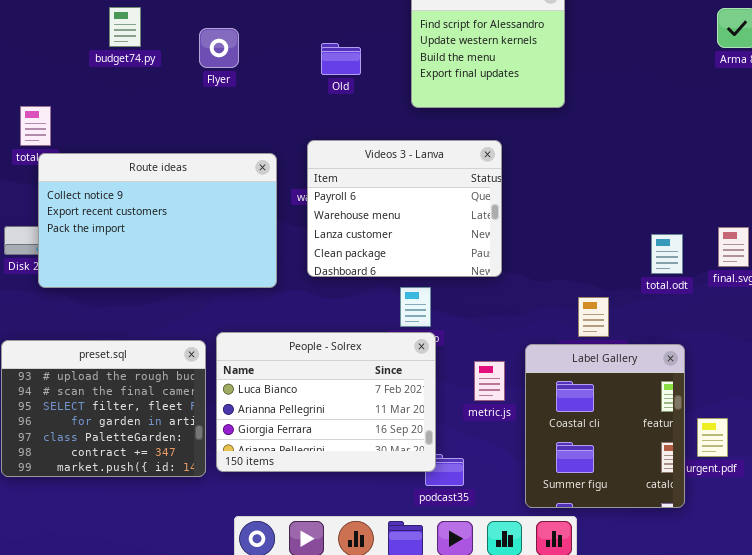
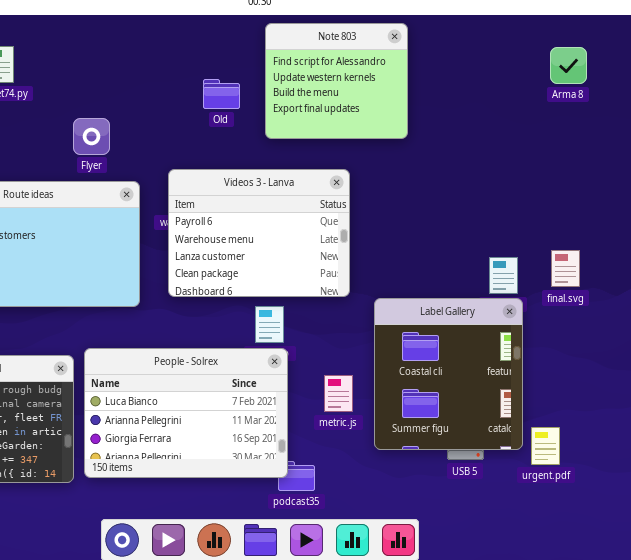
Flyer: [199,28,239,68] -> [73,118,110,155], moved
Old: [321,43,361,75] -> [203,79,240,109], moved
Label Gallery: [525,344,685,508] -> [374,298,523,450], moved

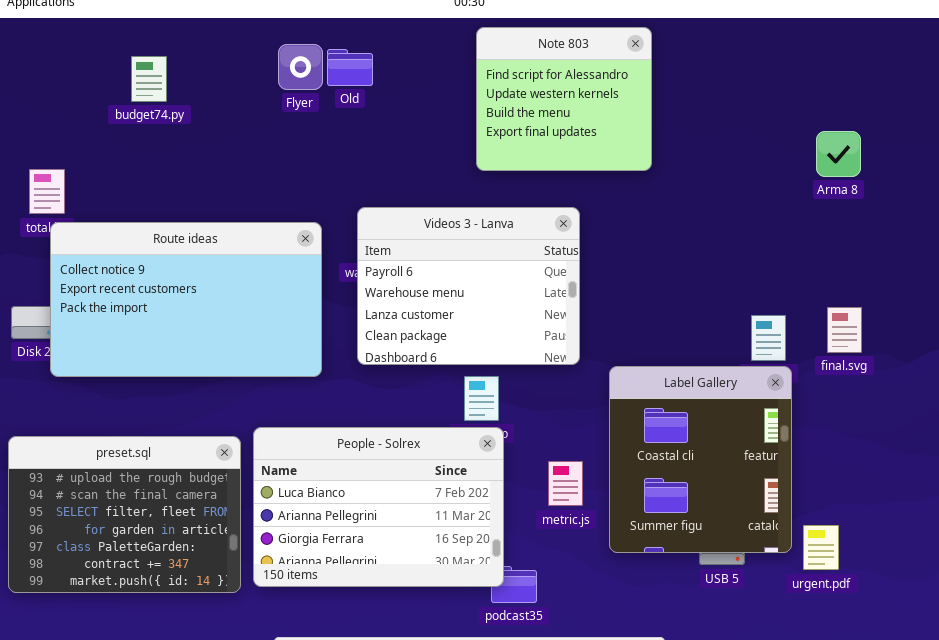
Arma 8: [550,47,587,84] -> [816,131,861,177], moved
Old: [203,79,240,109] -> [327,49,373,86], moved
Flyer: [73,118,110,155] -> [278,44,323,90], moved

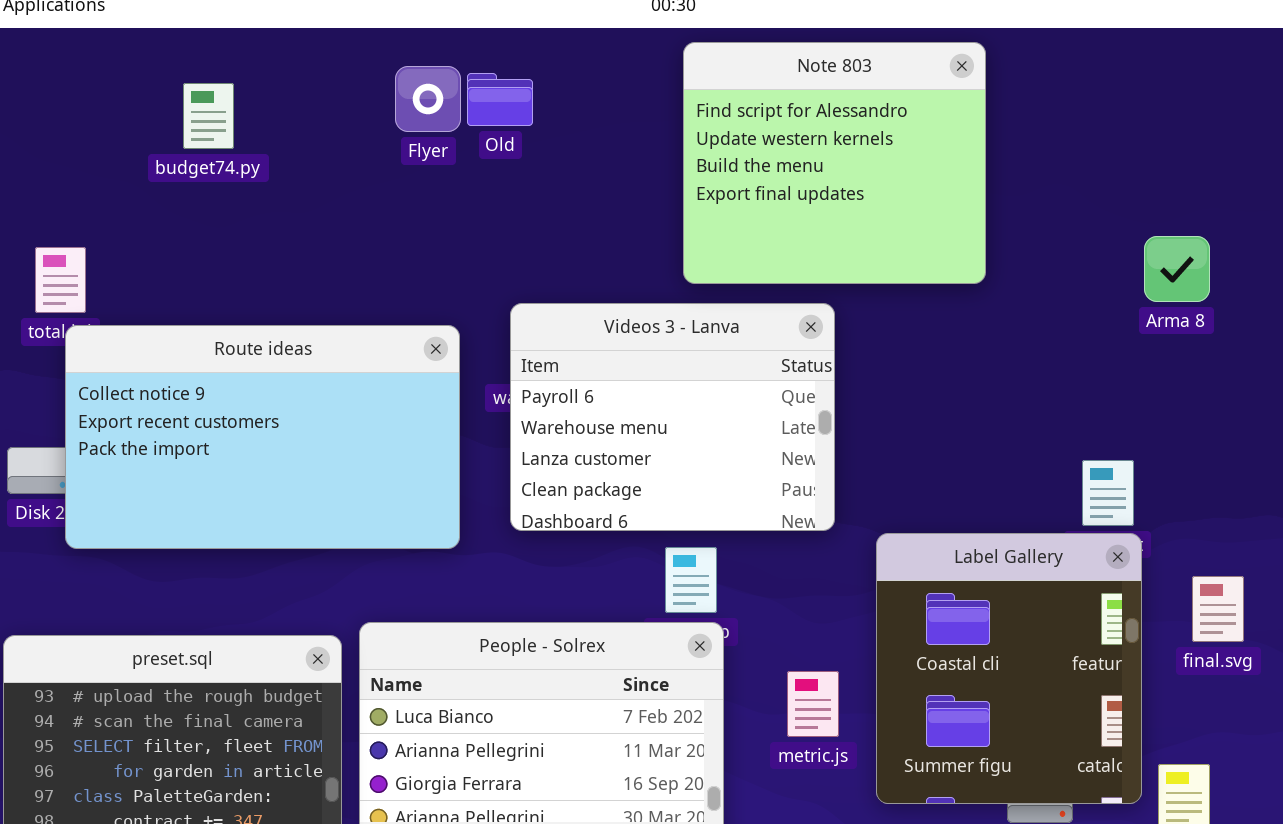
Note 803: [476,27,652,171] -> [683,42,986,284], resized
Arma 8: [816,131,861,177] -> [1144,236,1210,302], moved
final.svg: [827,307,862,353] -> [1192,576,1244,642], moved

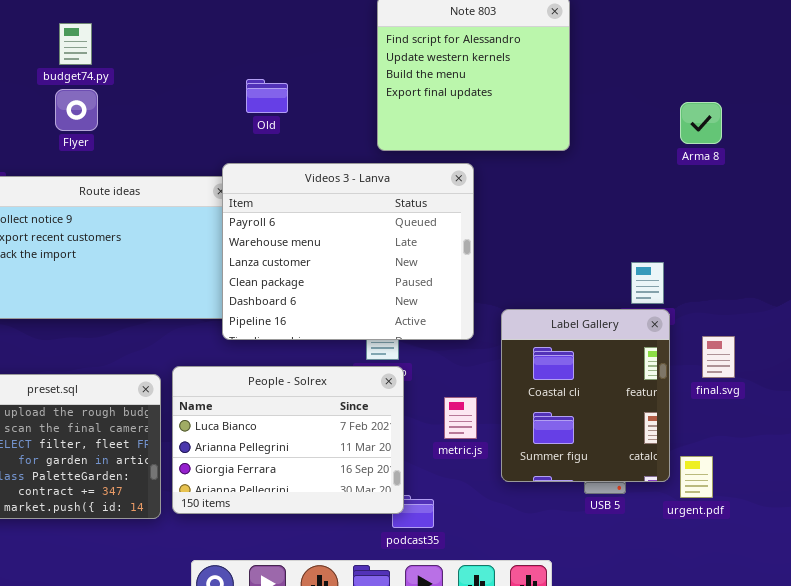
Flyer: [395,66,461,132] -> [55,89,98,131], moved
Old: [467,73,533,126] -> [246,79,288,113], moved
Arma 8: [1144,236,1210,302] -> [680,102,722,144], moved
Videos 3 - Lanva: [510,303,835,531] -> [222,163,474,340], resized

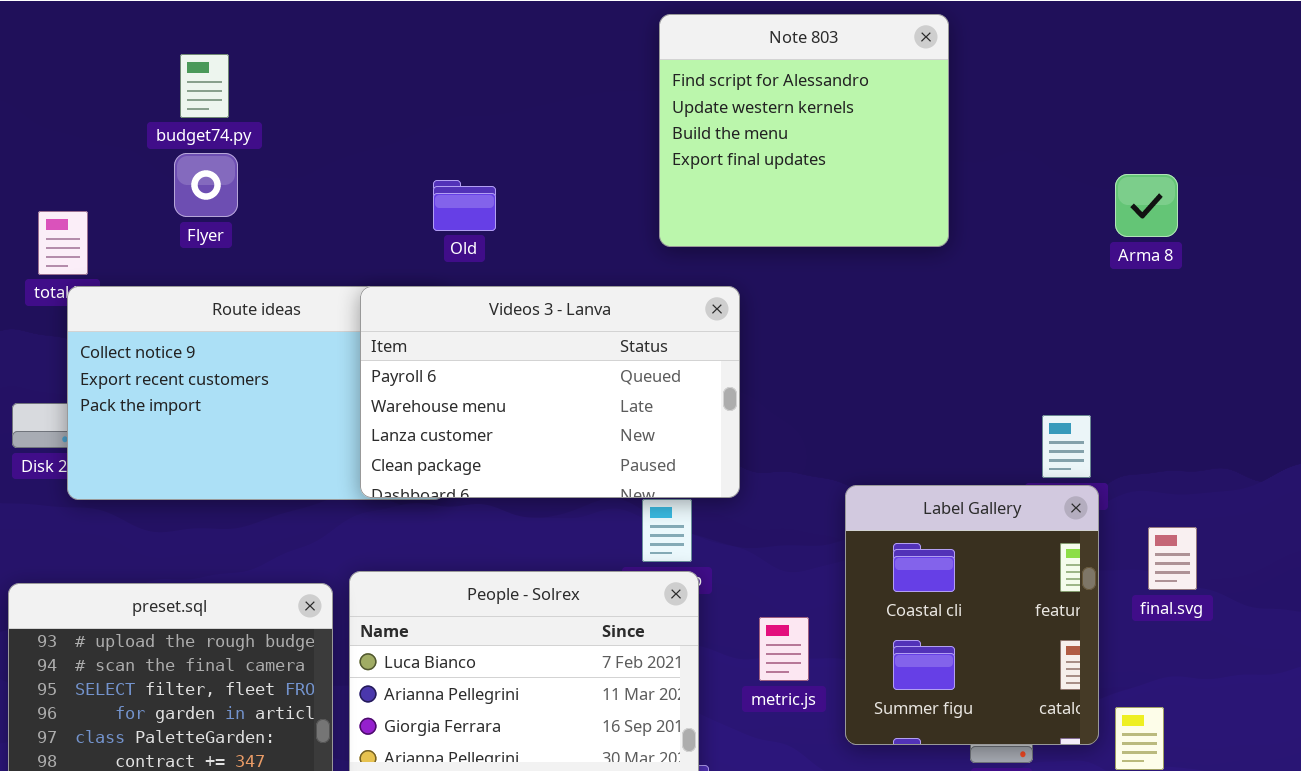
Old: [246,79,288,113] -> [433,180,496,231], moved
Videos 3 - Lanva: [222,163,474,340] -> [360,286,740,498], moved, resized

